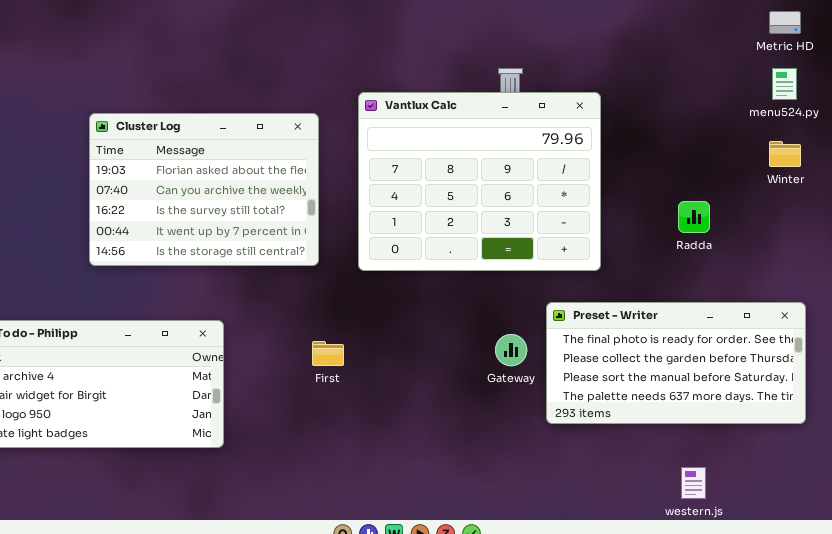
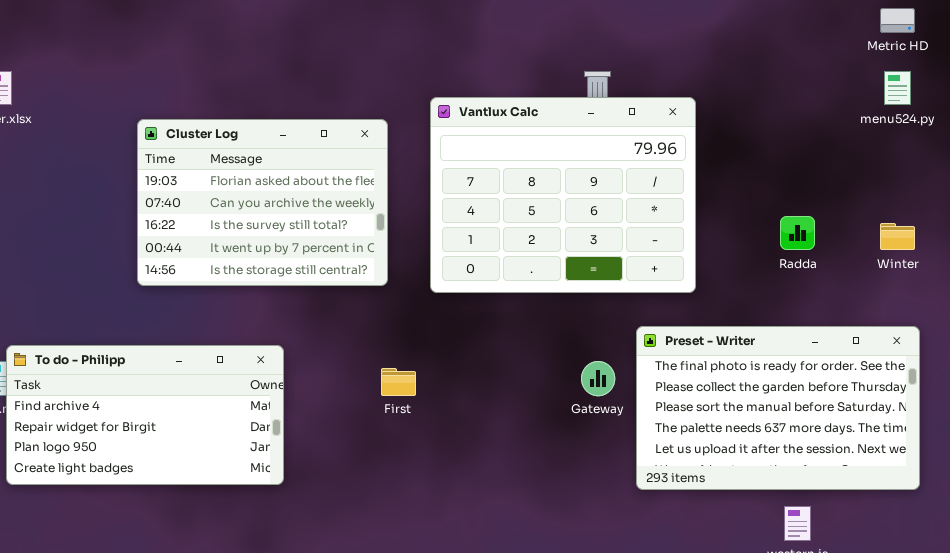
Winter: [769,141,801,167] -> [880,223,915,250], moved
Preset - Writer: [546,302,806,424] -> [636,326,920,490], resized

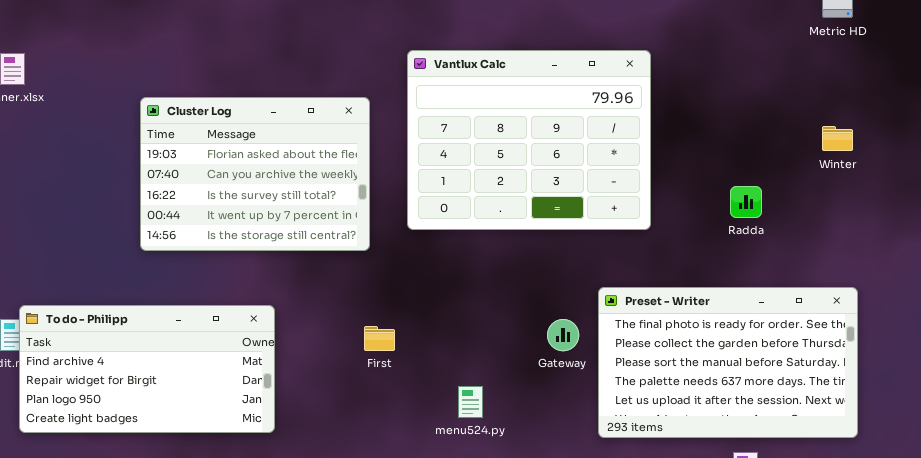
menu524.py: [884,71,911,105] -> [458,386,483,418], moved
Vantlux Calc: [430,97,696,293] -> [407,50,651,230], moved
Winter: [880,223,915,250] -> [822,126,853,151], moved

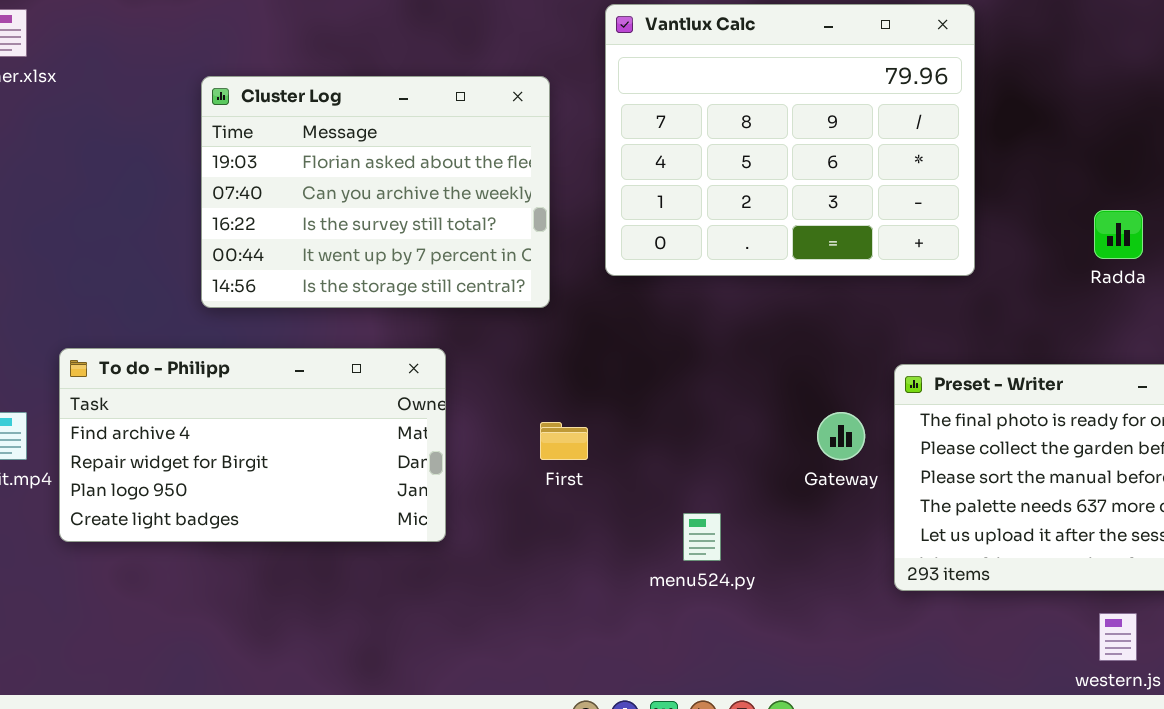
To do - Philipp: [19,305,275,433] -> [59,348,446,542], moved

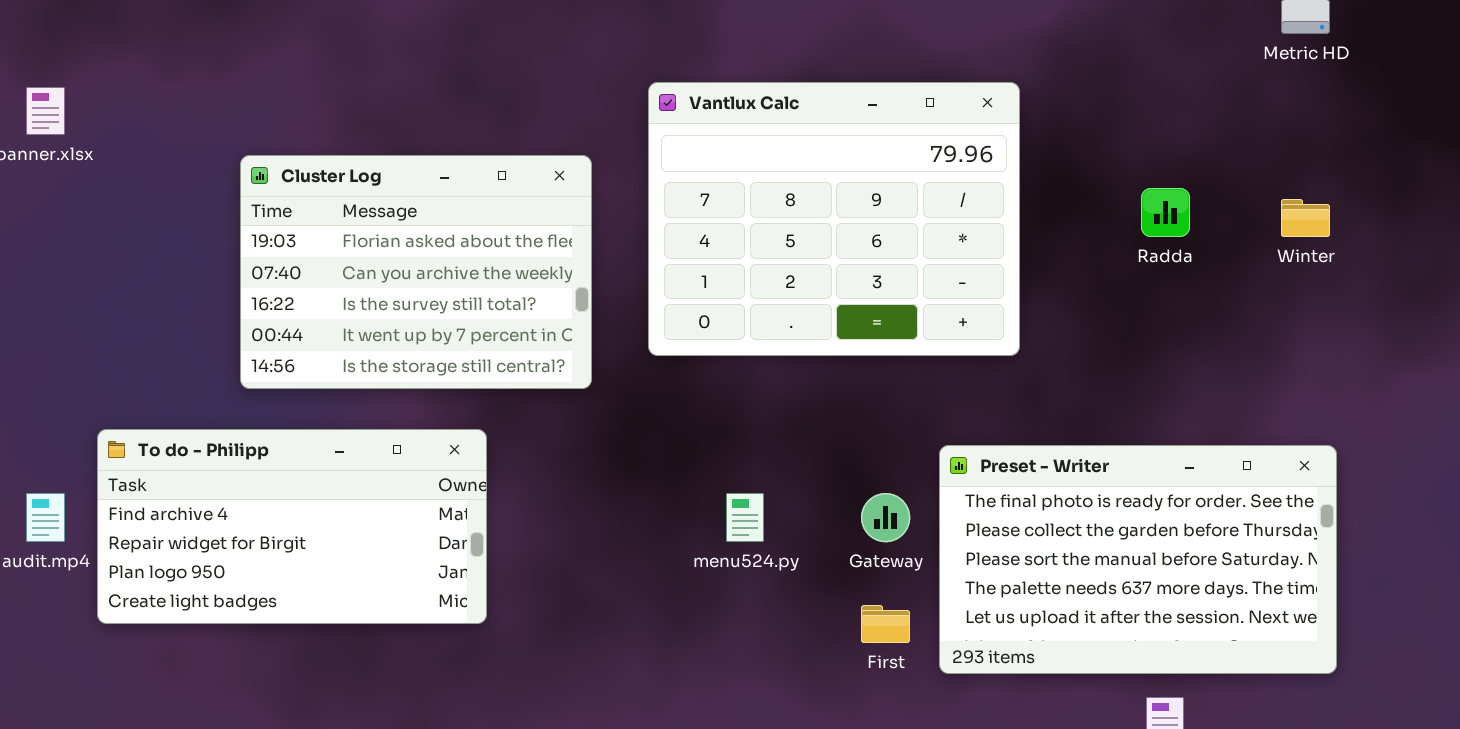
Radda: [1094,210,1143,259] -> [1141,188,1190,237], moved
First: [540,422,588,460] -> [861,605,910,643], moved
menu524.py: [683,513,721,561] -> [726,493,764,542], moved

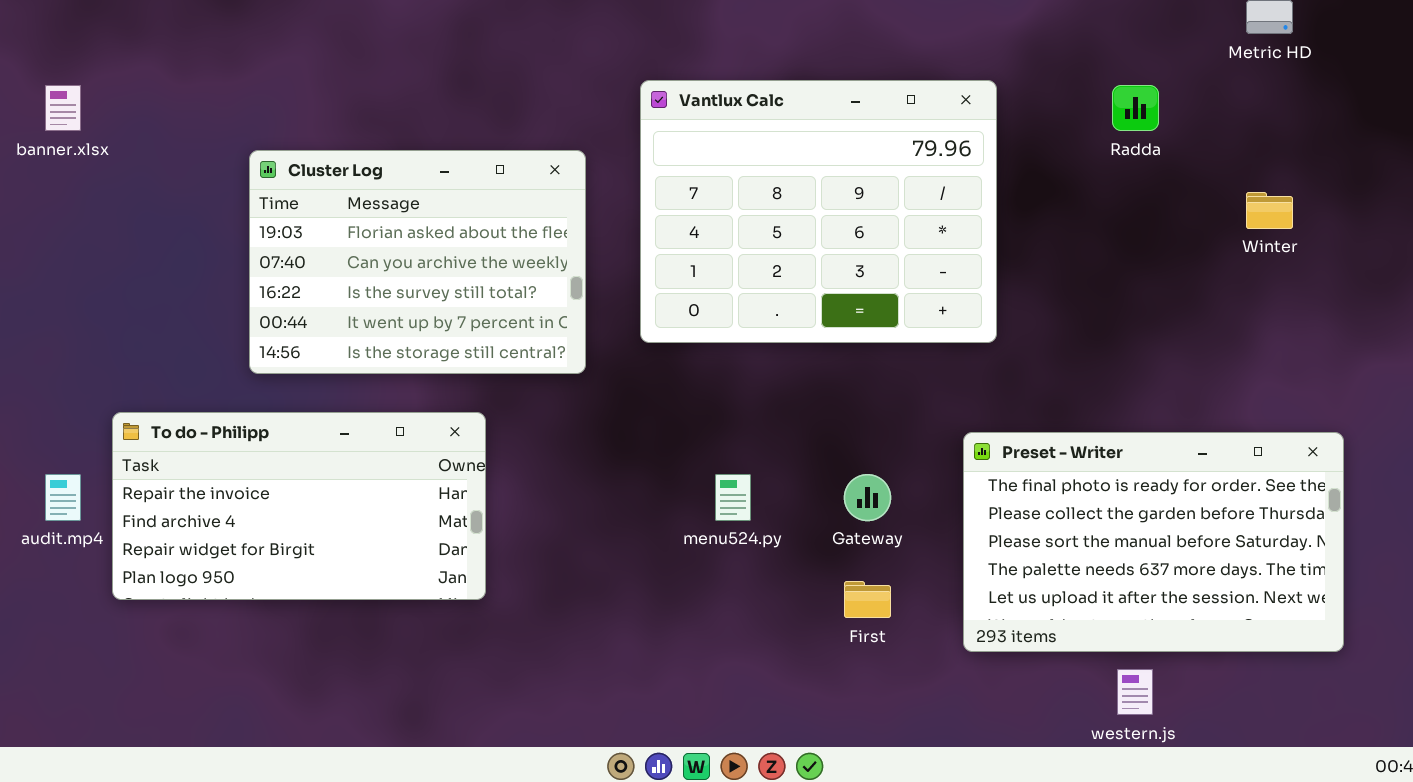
Radda: [1141,188,1190,237] -> [1112,85,1159,131], moved
To do - Philipp: [97,429,487,624] -> [112,412,486,600], scrolled up 1 row
Preset - Writer: [939,445,1337,674] -> [963,432,1344,652], moved

